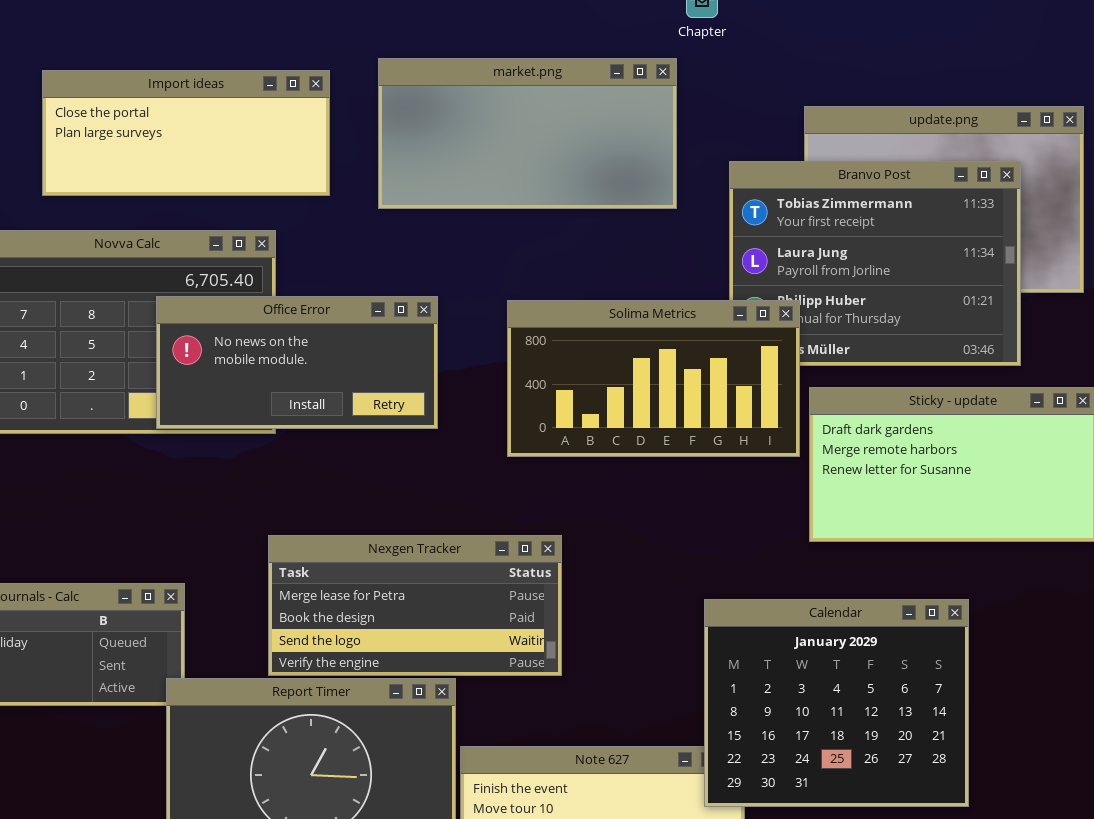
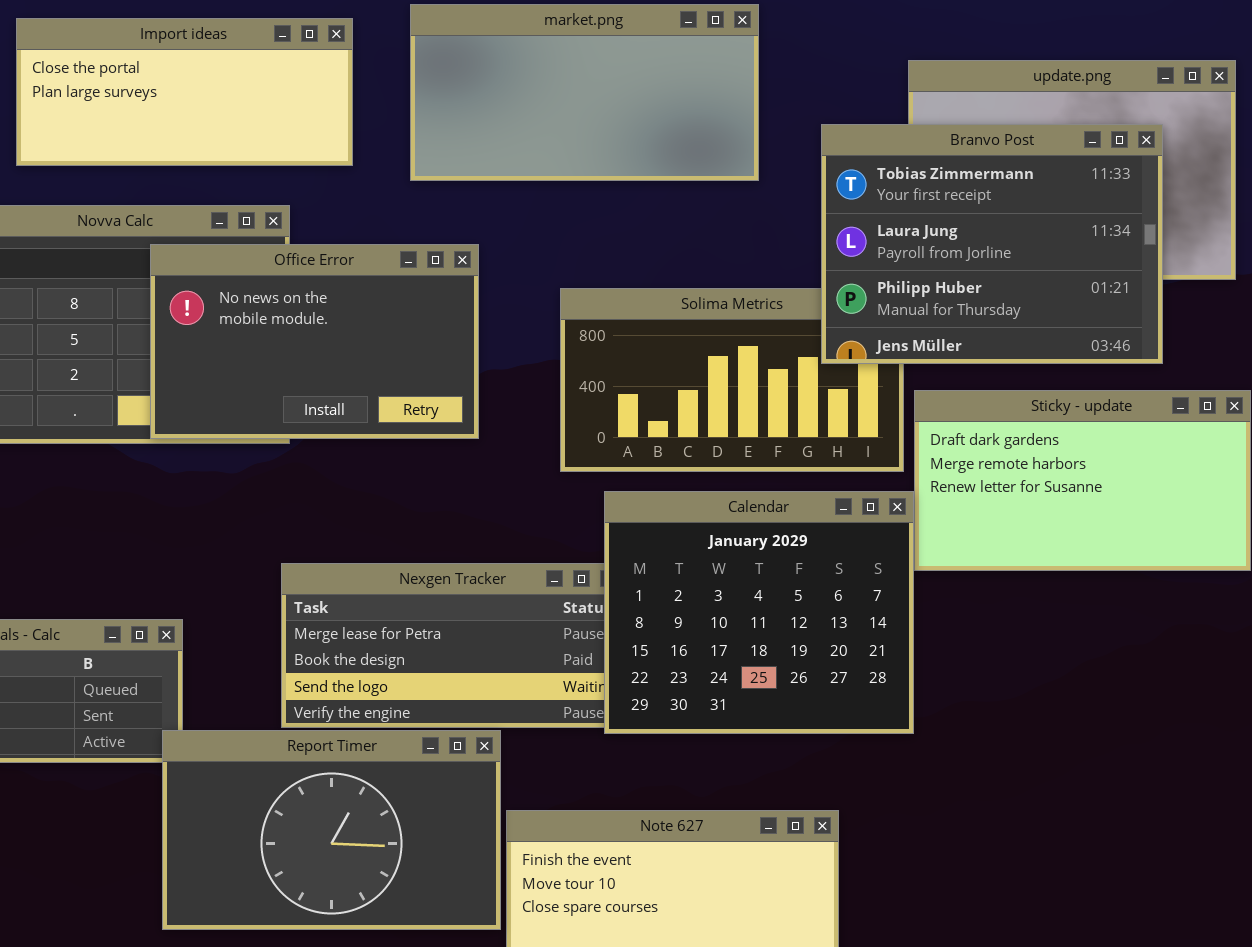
Branvo Post: [729,161,1021,366] -> [821,124,1163,364], raised
Office Error: [156,296,438,429] -> [150,244,479,439], resized
Calendar: [704,599,969,807] -> [604,491,914,734], moved

